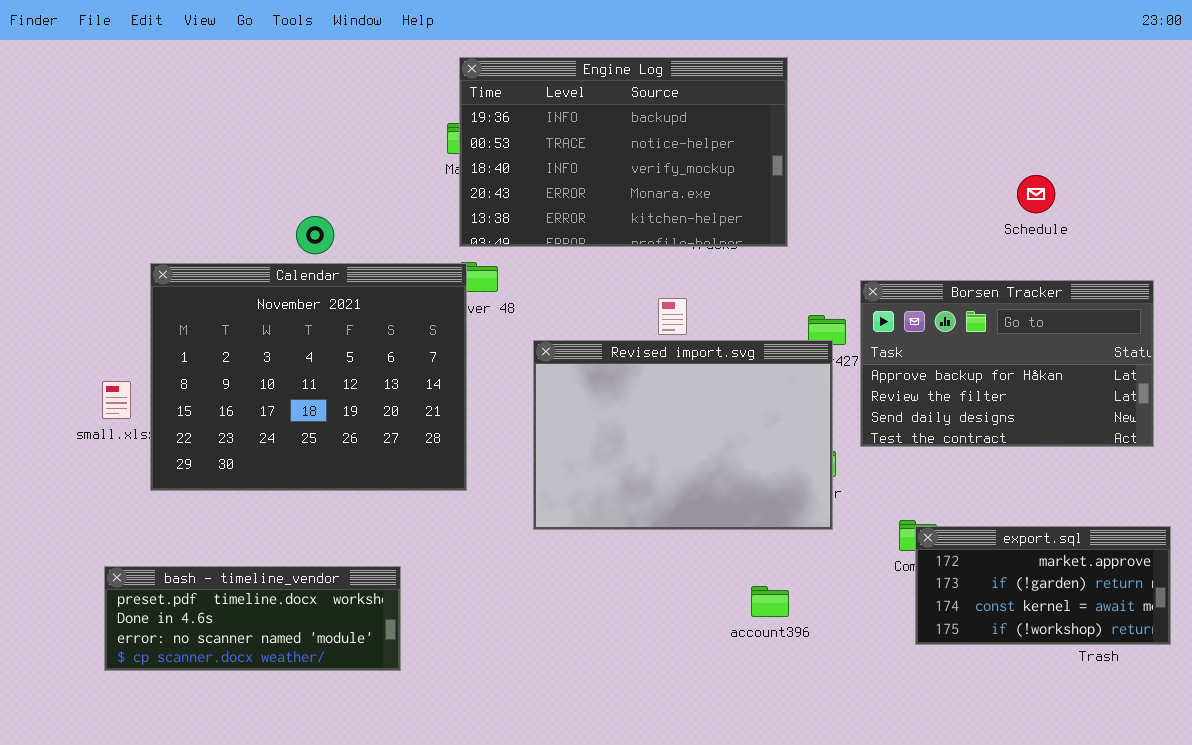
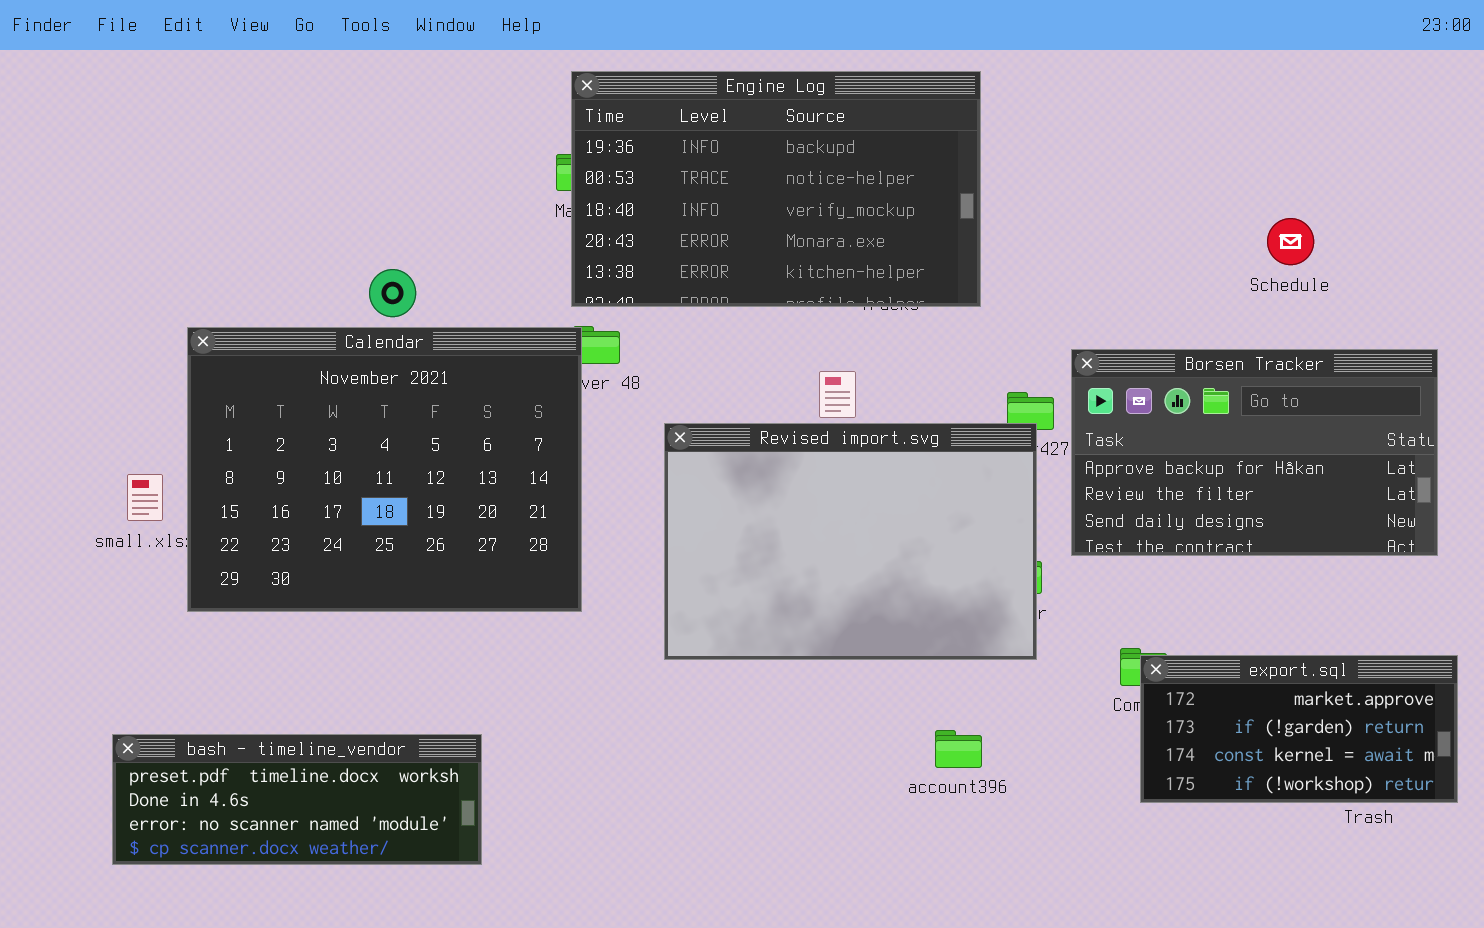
bash - timeline_vendor: [104,566,401,671] -> [112,734,482,865], moved

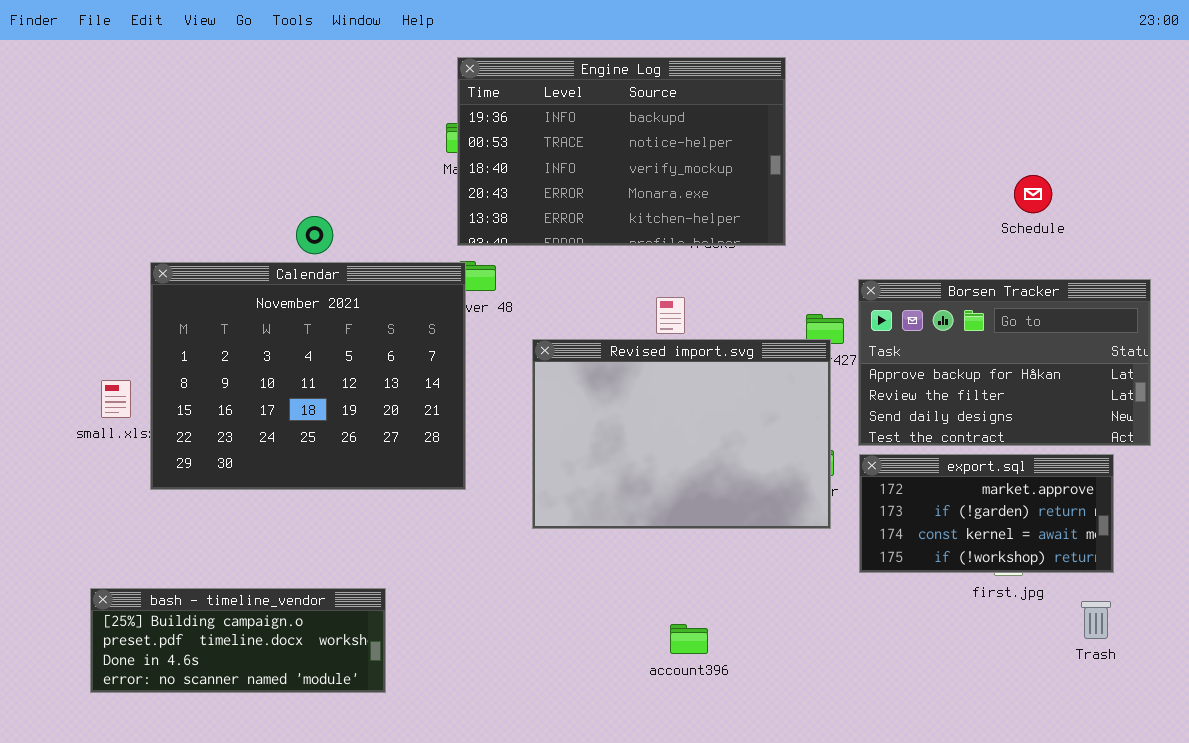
export.sql: [1140,655,1458,803] -> [859,454,1114,573], moved
account396: [935,730,982,768] -> [670,624,708,654], moved
bash - timeline_vendor: [112,734,482,865] -> [90,588,386,693], scrolled up 1 row

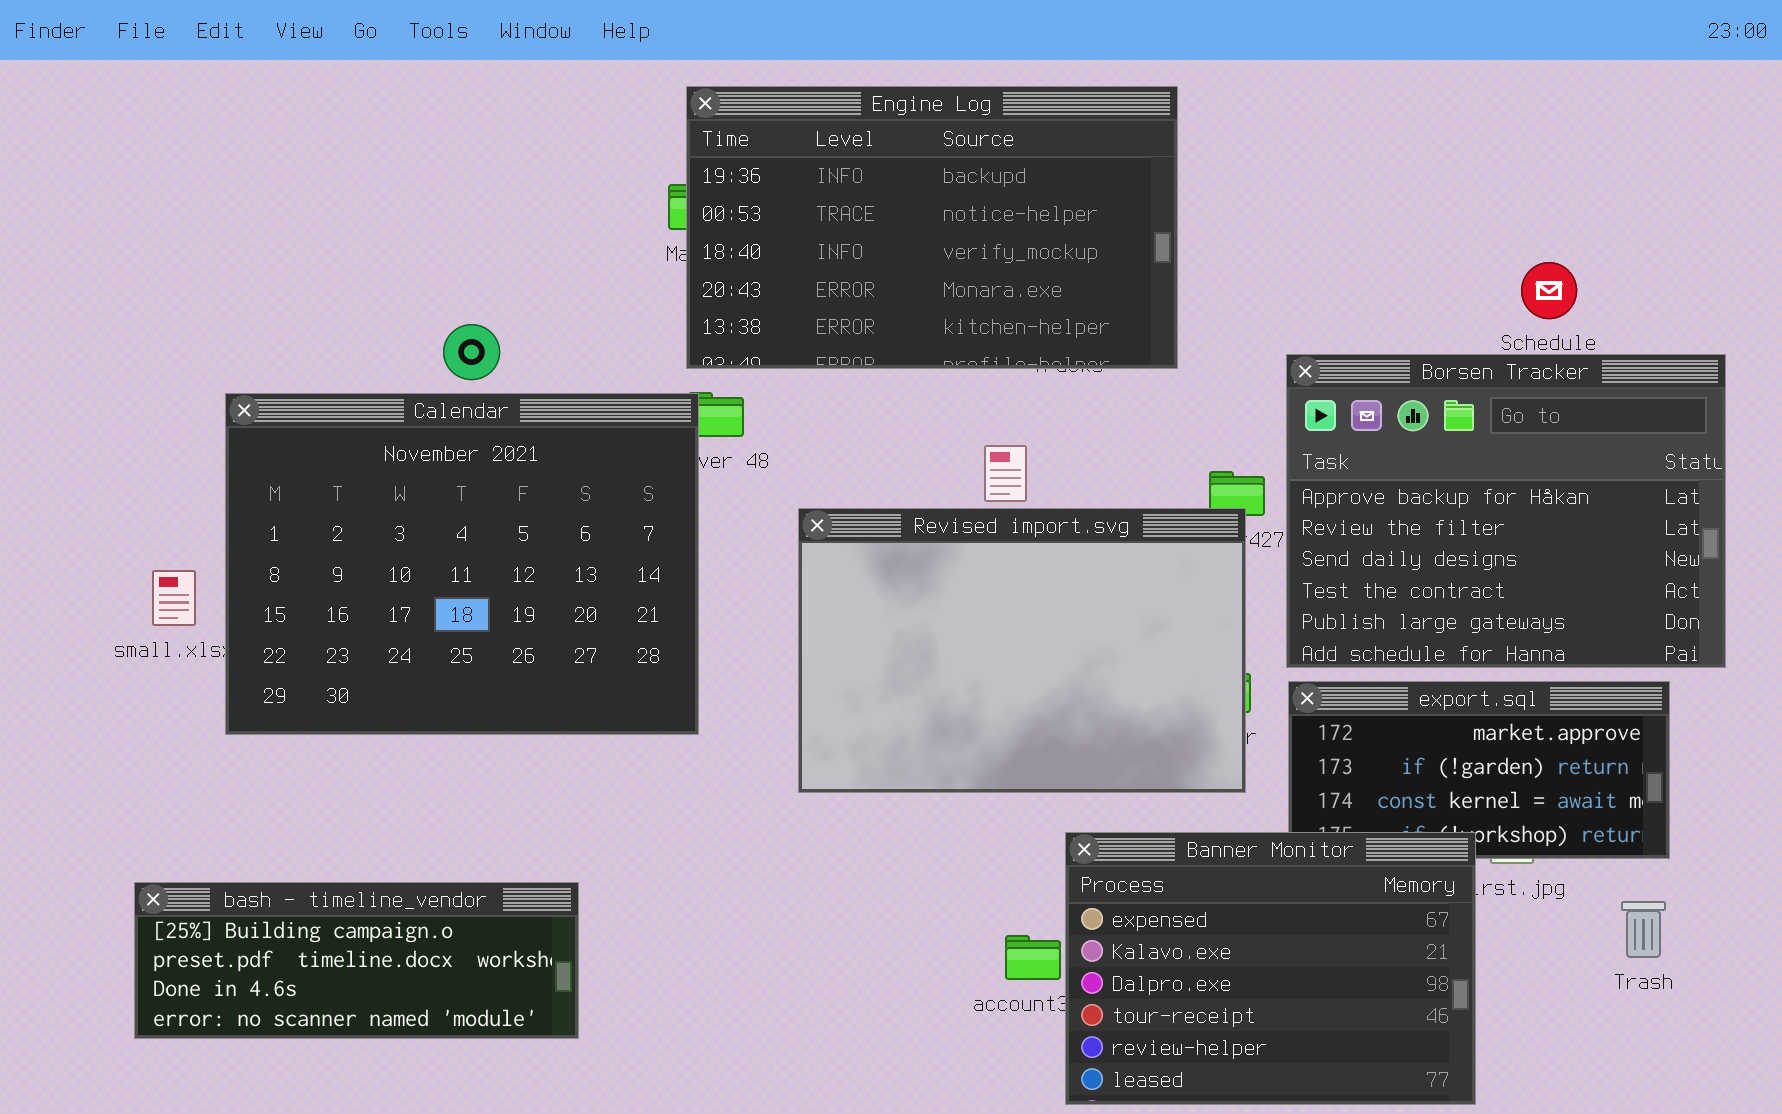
Borsen Tracker: [858,279,1151,446] -> [1286,354,1726,668], resized
Banner Monitor: none -> [1065,832,1476,1105], opened

